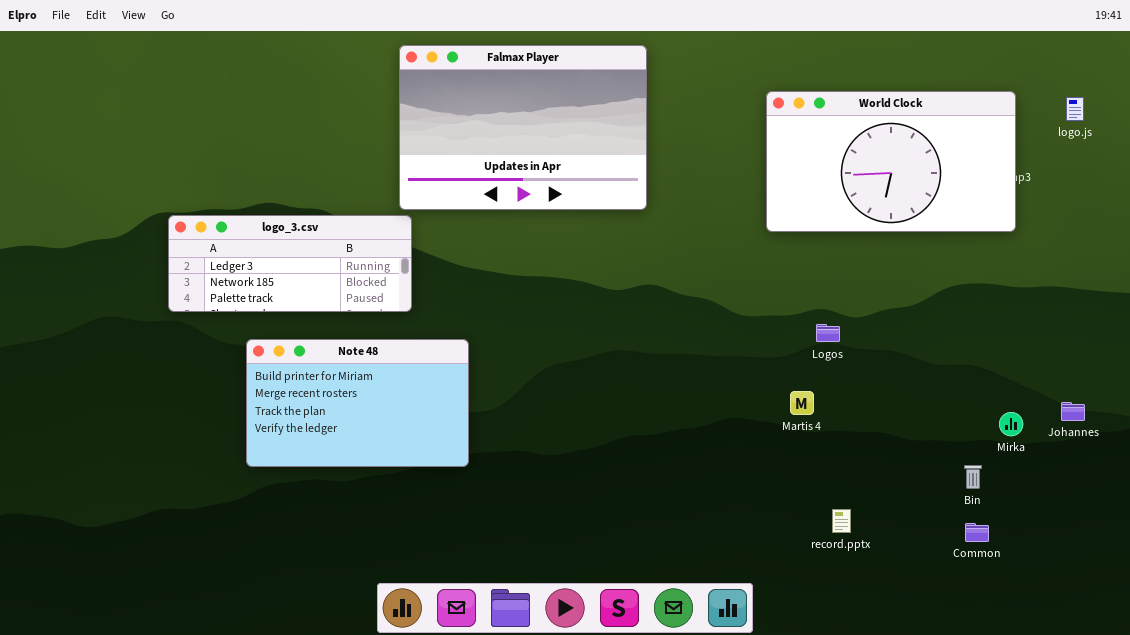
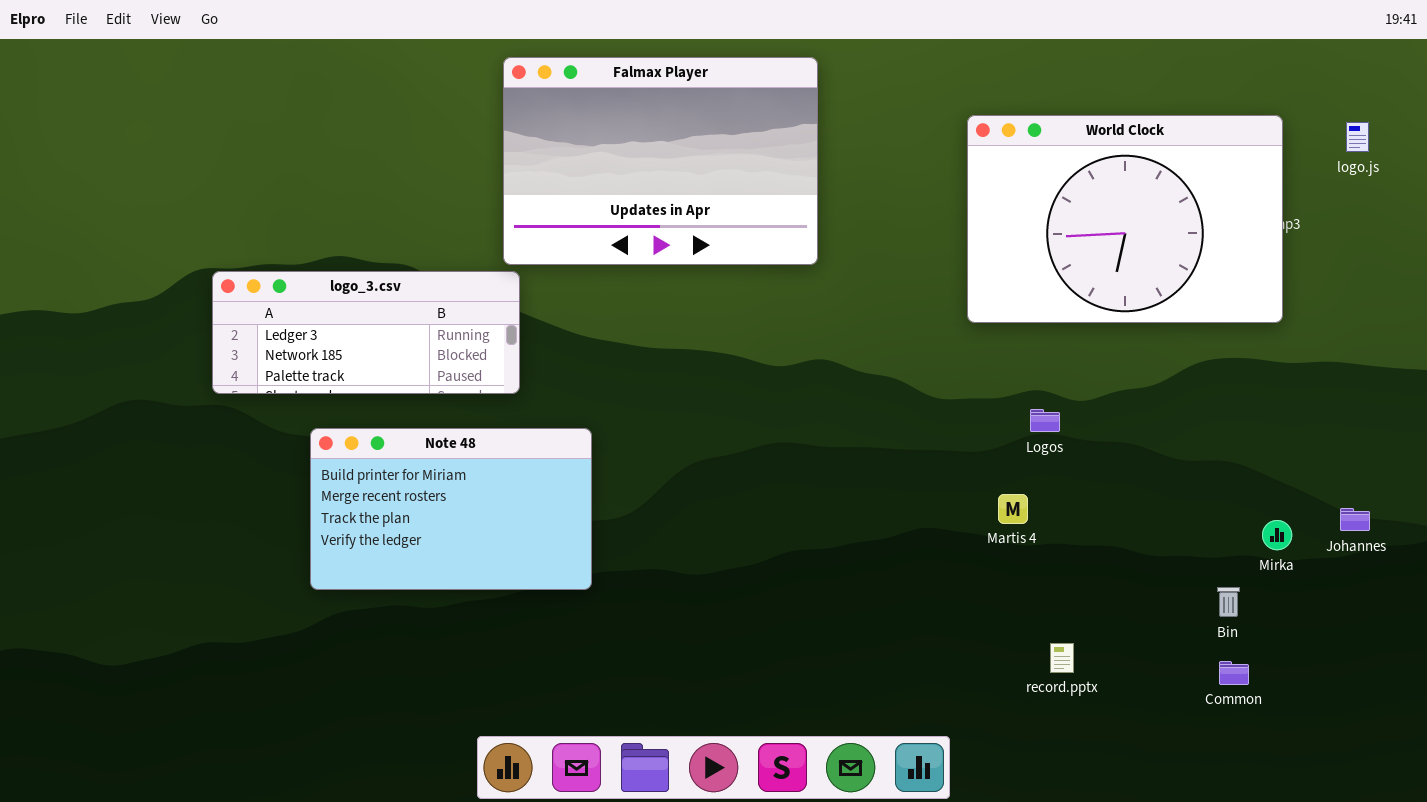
World Clock: [766,91,1016,232] -> [967,115,1283,323], resized

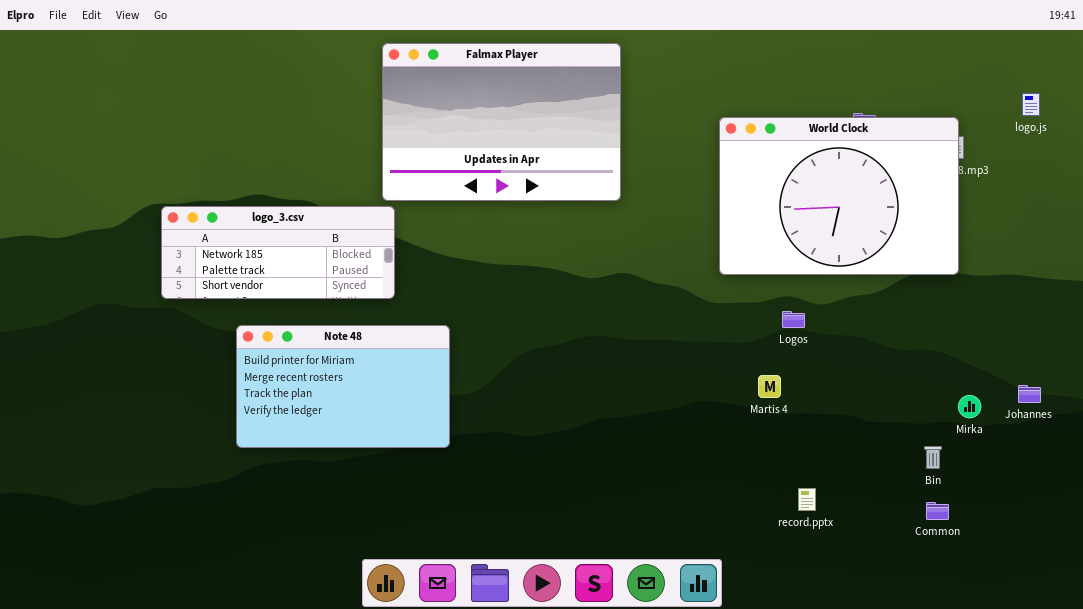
World Clock: [967,115,1283,323] -> [719,117,959,275], moved
logo_3.csv: [212,271,520,394] -> [161,206,395,299], scrolled down 1 row

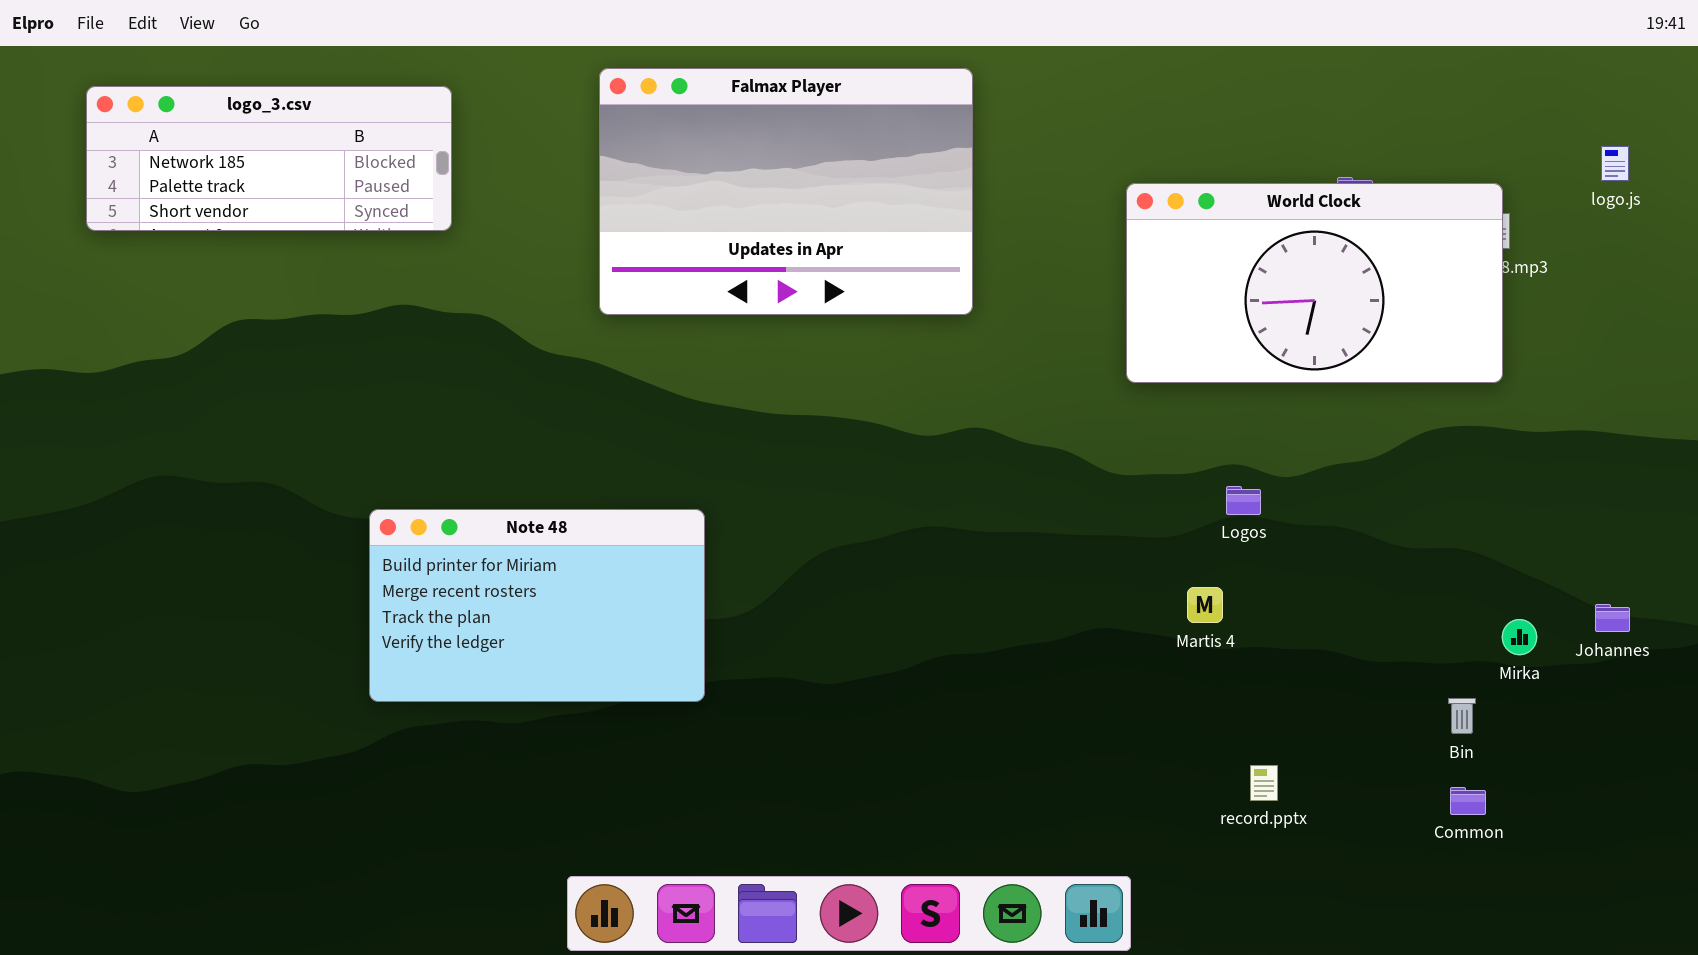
World Clock: [719,117,959,275] -> [1126,183,1503,383], resized
logo_3.csv: [161,206,395,299] -> [86,86,452,231], moved

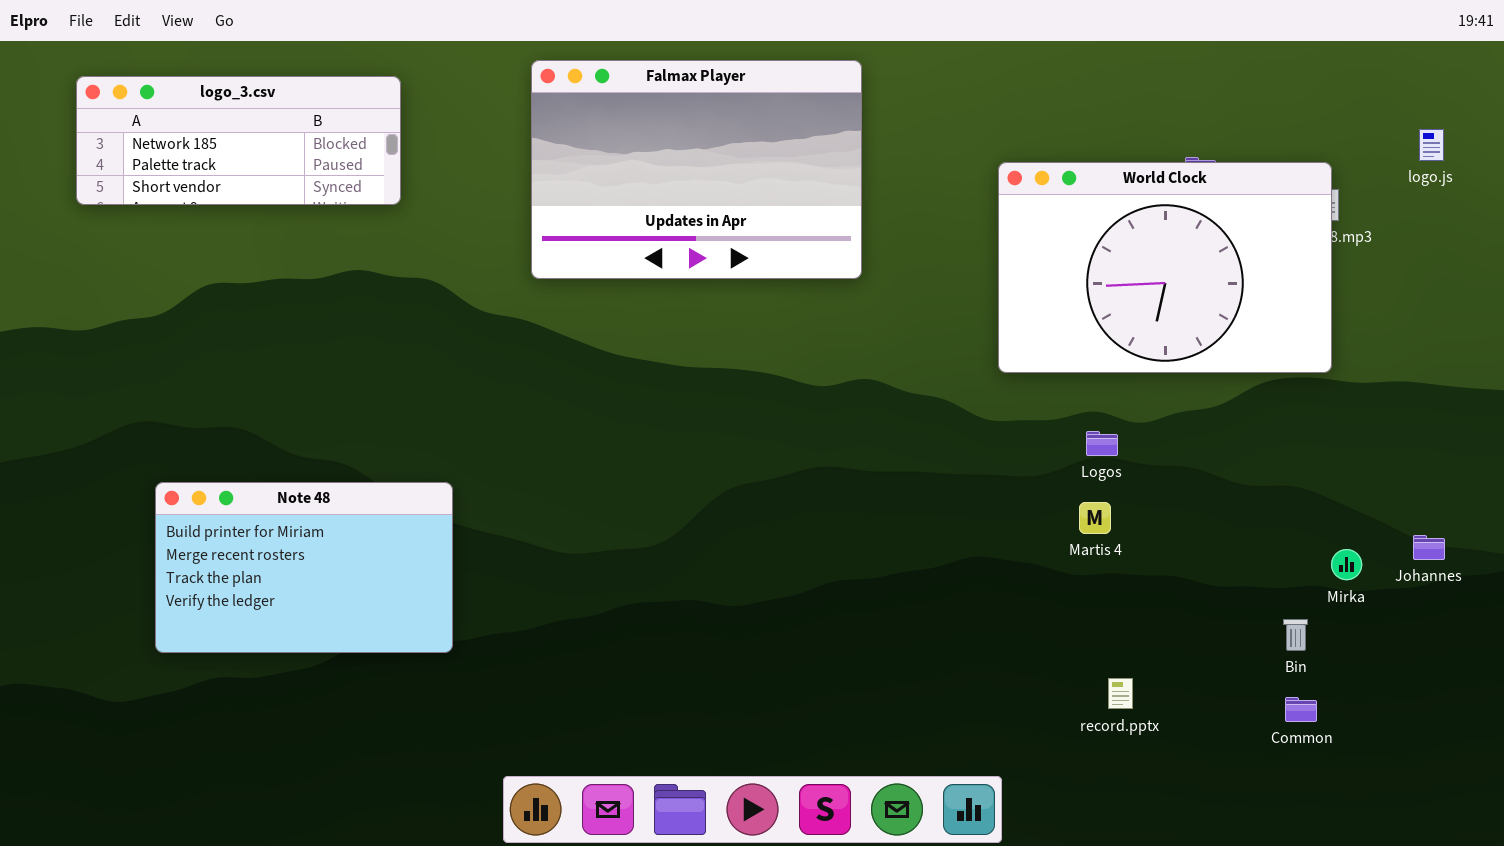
World Clock: [1126,183,1503,383] -> [998,162,1332,373], resized
Note 48: [369,509,705,702] -> [155,482,453,653], moved
Martis 4: [1187,587,1223,623] -> [1079,502,1111,534], moved

